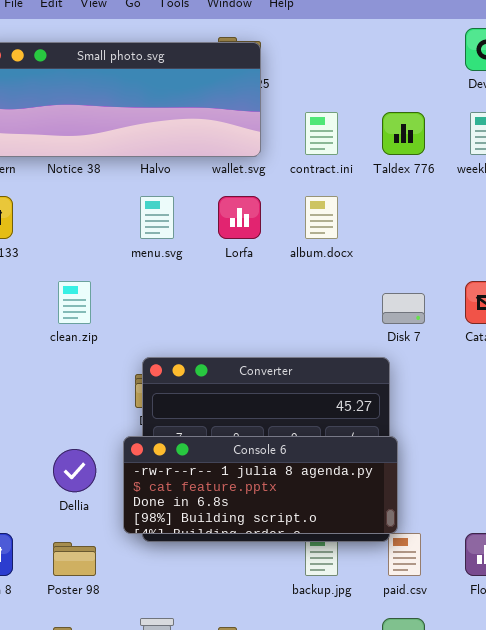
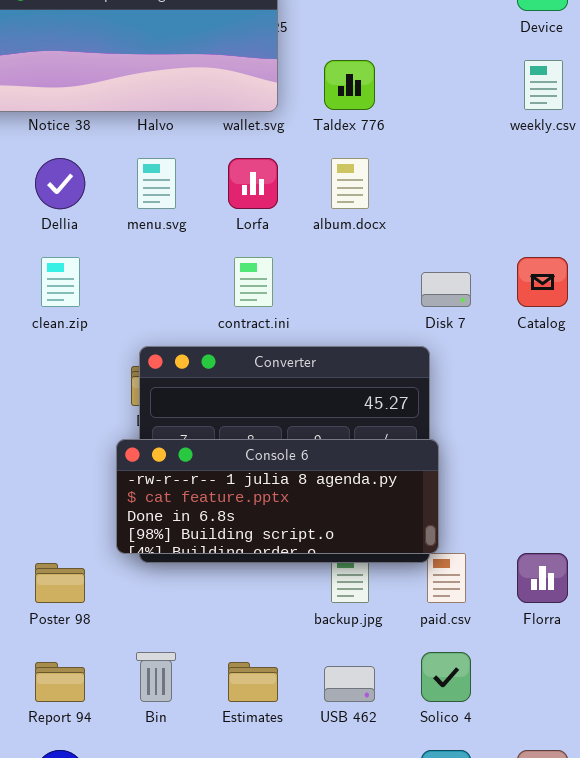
contract.ini: [305,112,338,155] -> [234,257,273,307], moved
Taldex 776: [382,112,425,155] -> [324,60,375,110], moved
Dellia: [53,449,96,492] -> [35,158,85,209], moved

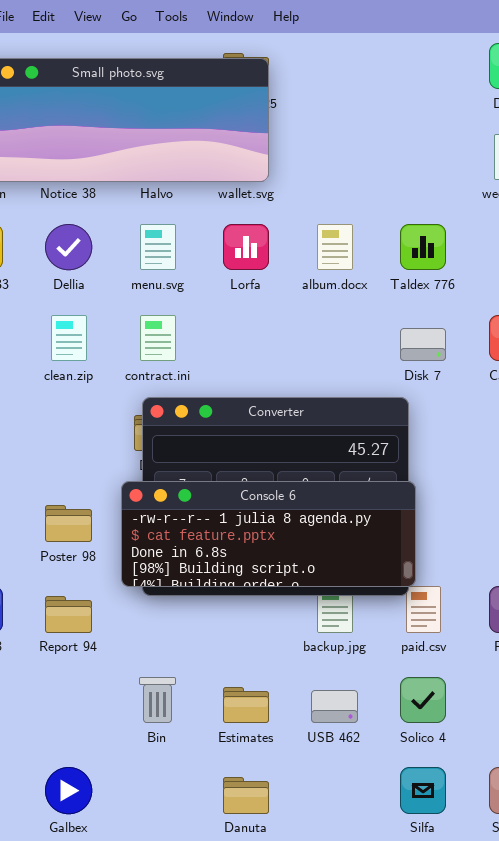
Taldex 776: [324,60,375,110] -> [400,224,446,270], moved
contract.ini: [234,257,273,307] -> [140,315,176,361], moved
Poster 98: [35,563,85,603] -> [45,505,92,542], moved
Report 94: [35,662,85,702] -> [45,596,92,633], moved

